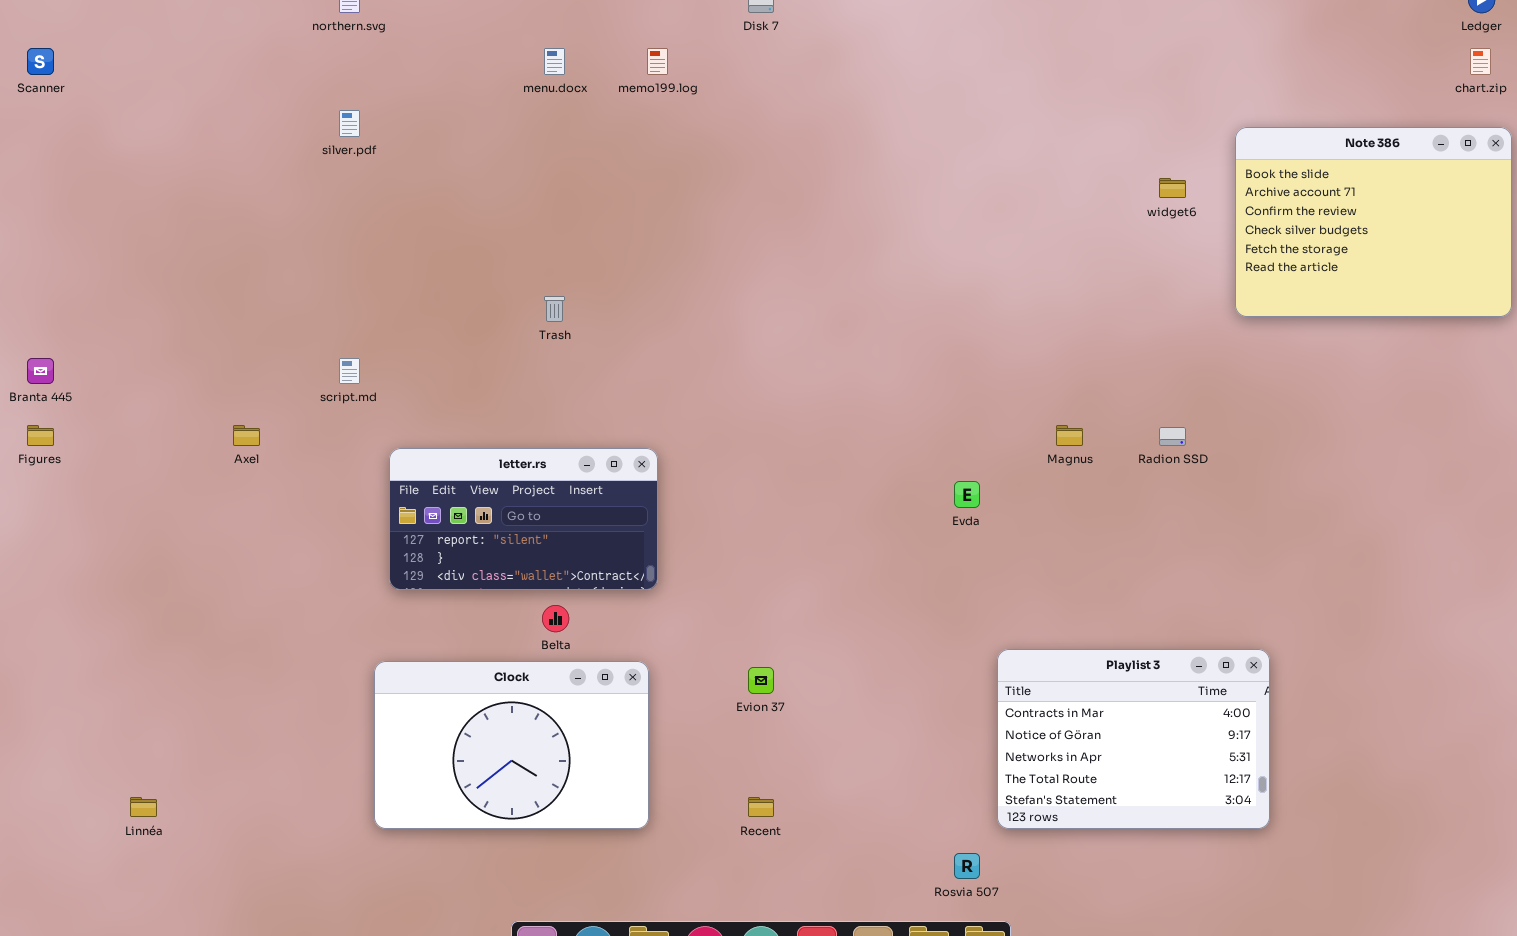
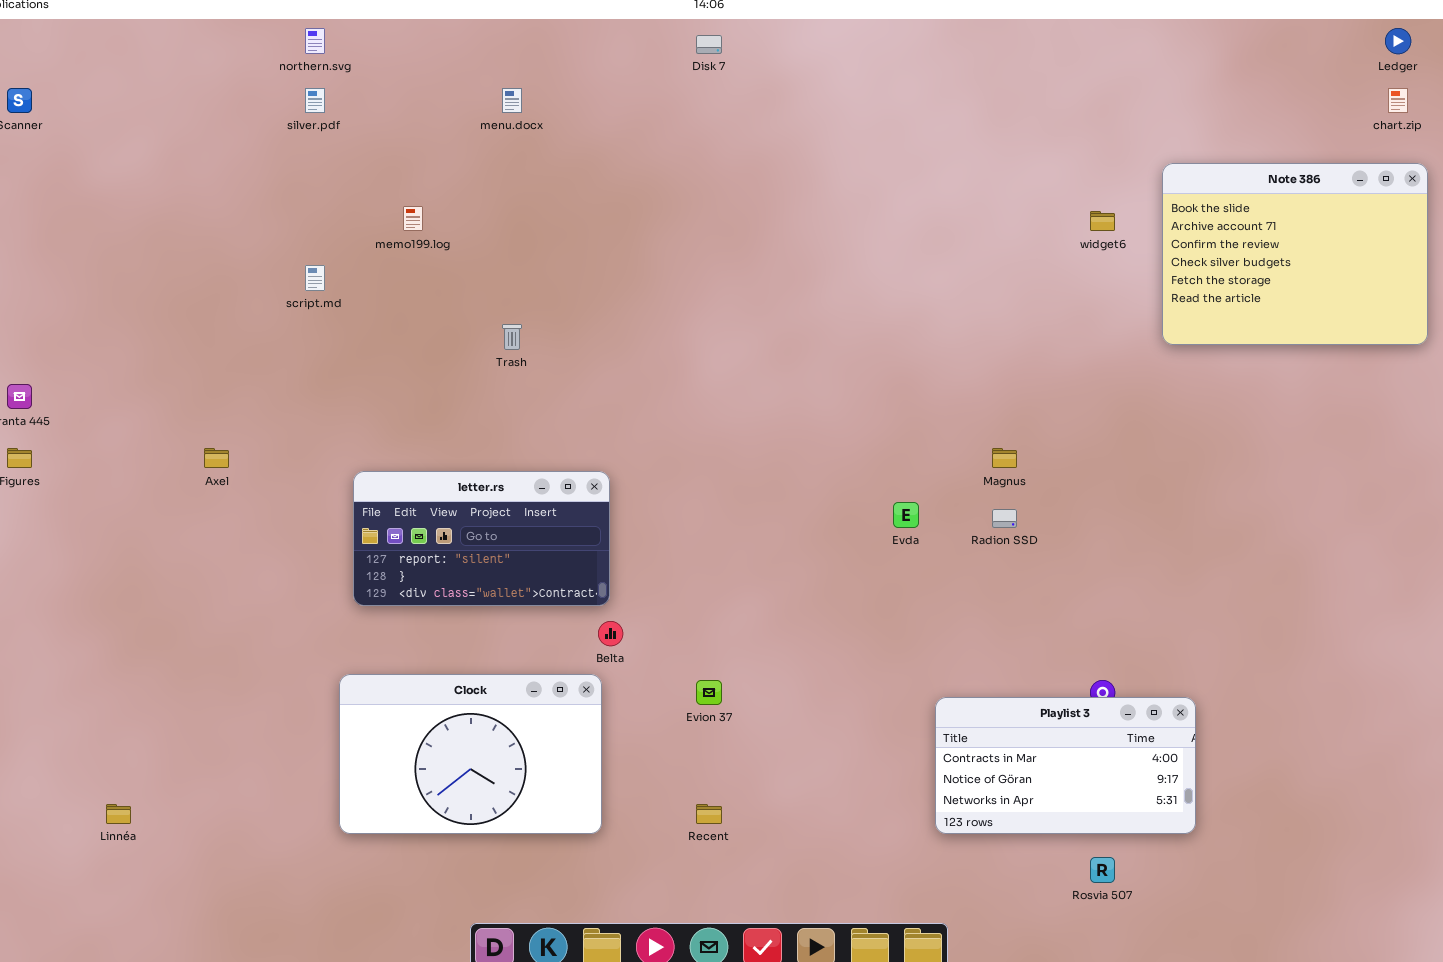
memo199.log: [647,48,668,75] -> [403,206,423,231], moved
silver.pdf: [339,110,360,137] -> [305,88,325,113], moved
script.md: [339,358,360,384] -> [305,265,325,291], moved
Radion SSD: [1159,427,1186,446] -> [992,509,1017,528], moved
Belta: [542,605,569,632] -> [598,621,623,646], moved
Playlist 3: [997,649,1270,829] -> [935,697,1196,834], resized
Rosvia 507: [954,853,980,879] -> [1090,857,1115,883], moved

